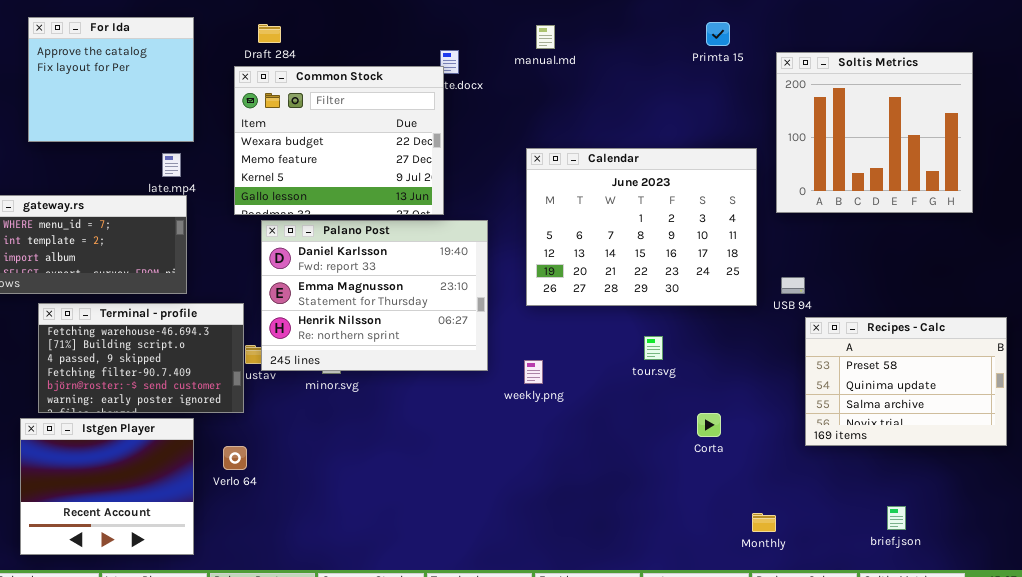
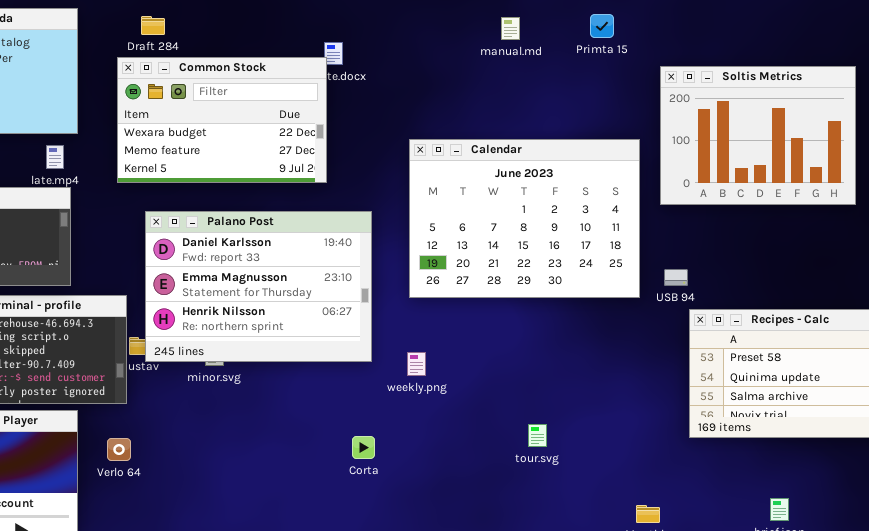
manual.md: [536,25,555,49] -> [501,17,520,40], moved
Soltis Metrics: [776,52,973,213] -> [660,66,856,205], resized
Common Stock: [234,66,444,215] -> [117,57,327,183], resized
tour.svg: [644,336,663,360] -> [528,424,547,447], moved
Corta: [697,413,721,437] -> [352,436,375,459], moved

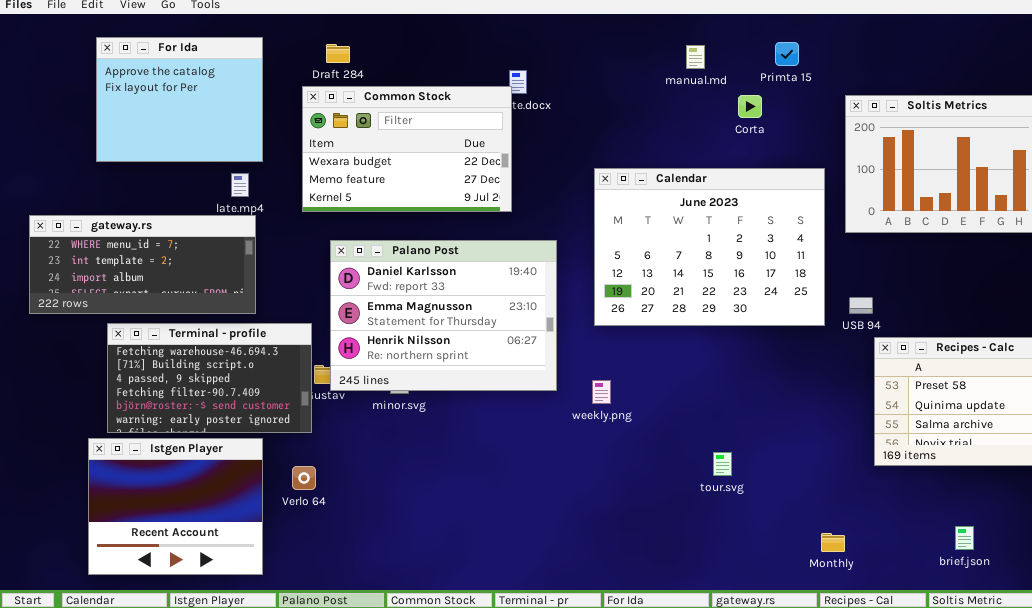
Corta: [352,436,375,459] -> [738,95,762,118], moved

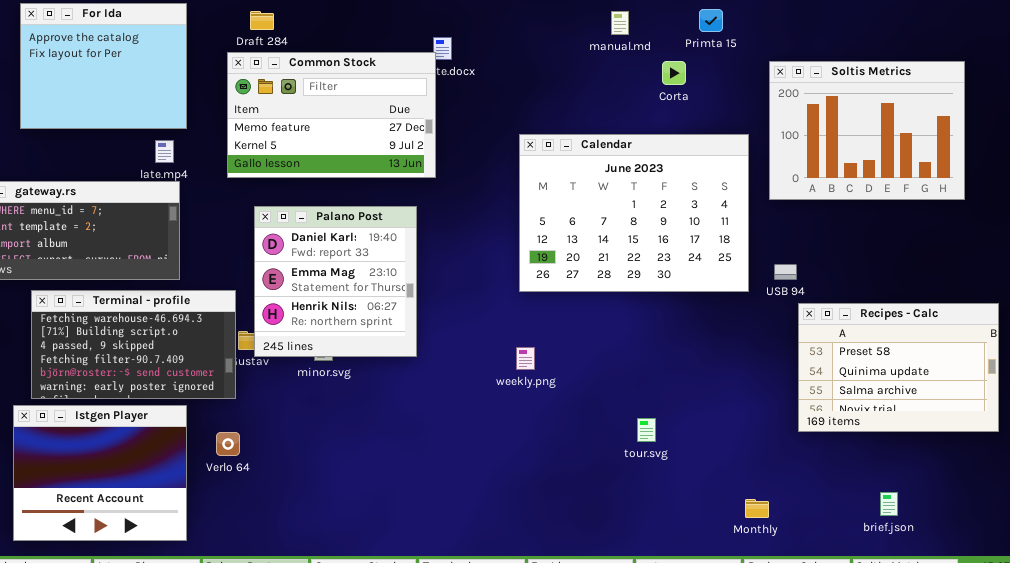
Common Stock: [302,86,512,212] -> [227,52,436,178], scrolled down 1 row
Palano Post: [330,240,557,391] -> [254,206,417,357], resized

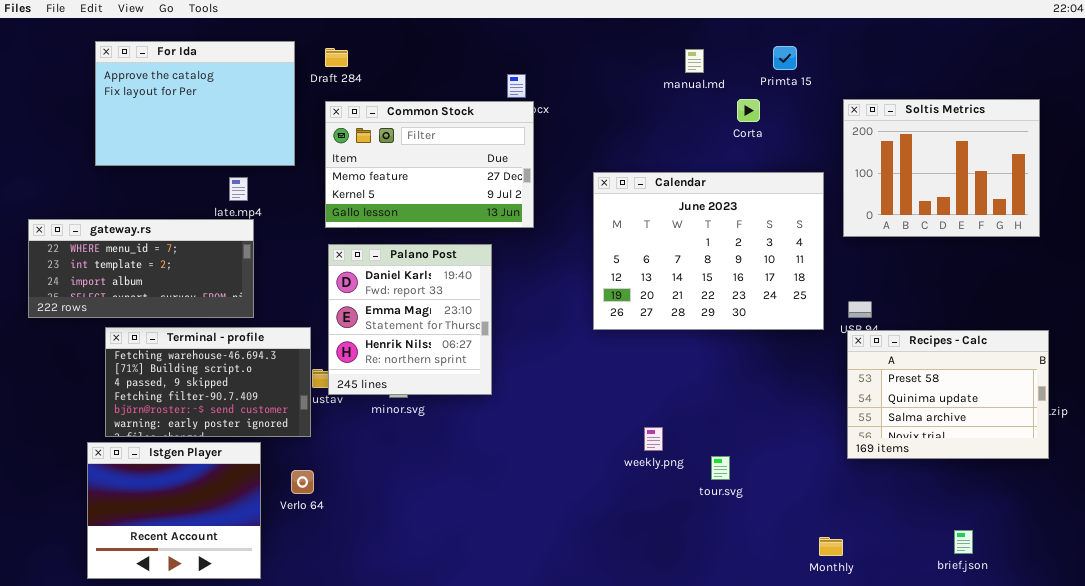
For Ida: [20,3,187,129] -> [95,41,295,166], resized
Common Stock: [227,52,436,178] -> [325,101,534,228], moved
Recipes - Calc: [798,303,999,432] -> [847,330,1049,459], moved
weekly.png: [516,347,535,370] -> [644,427,663,451], moved

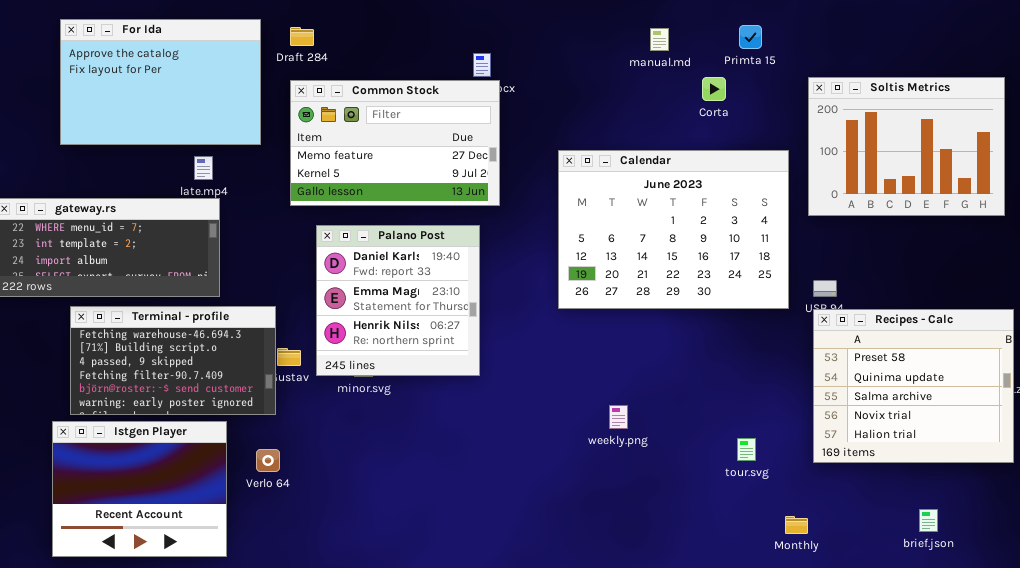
Palano Post: [328,244,492,395] -> [316,225,480,376], moved
Recipes - Calc: [847,330,1049,459] -> [813,309,1014,463], resized
tour.svg: [711,456,730,480] -> [737,438,756,461], moved

